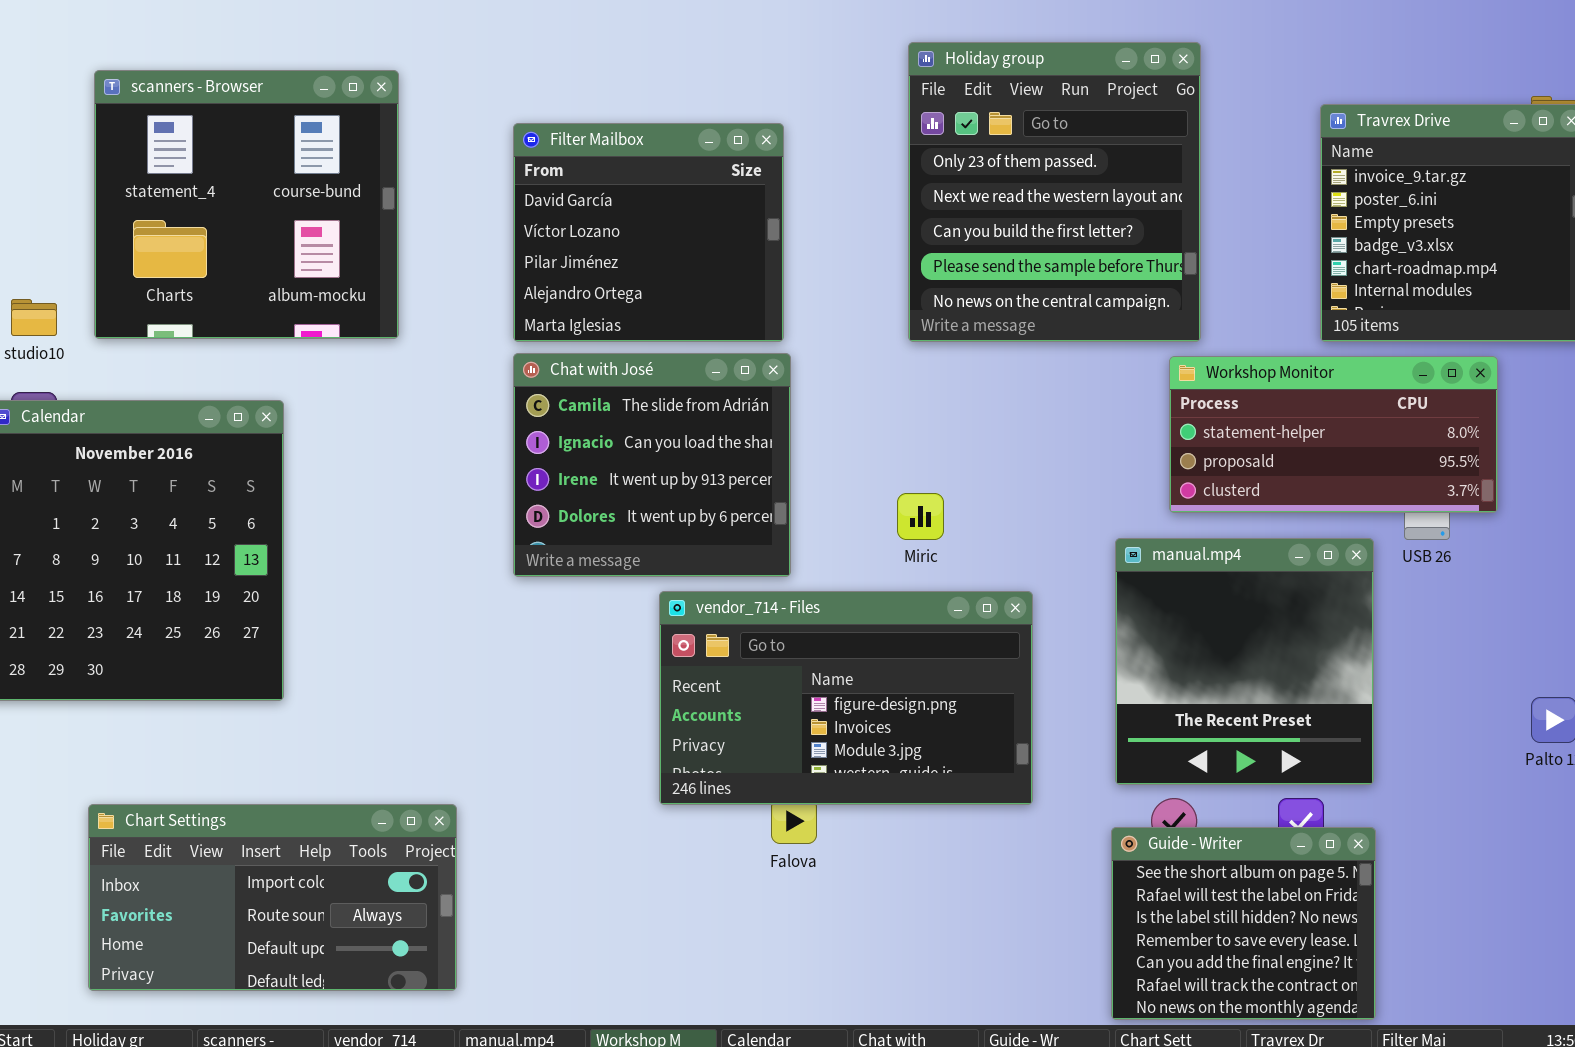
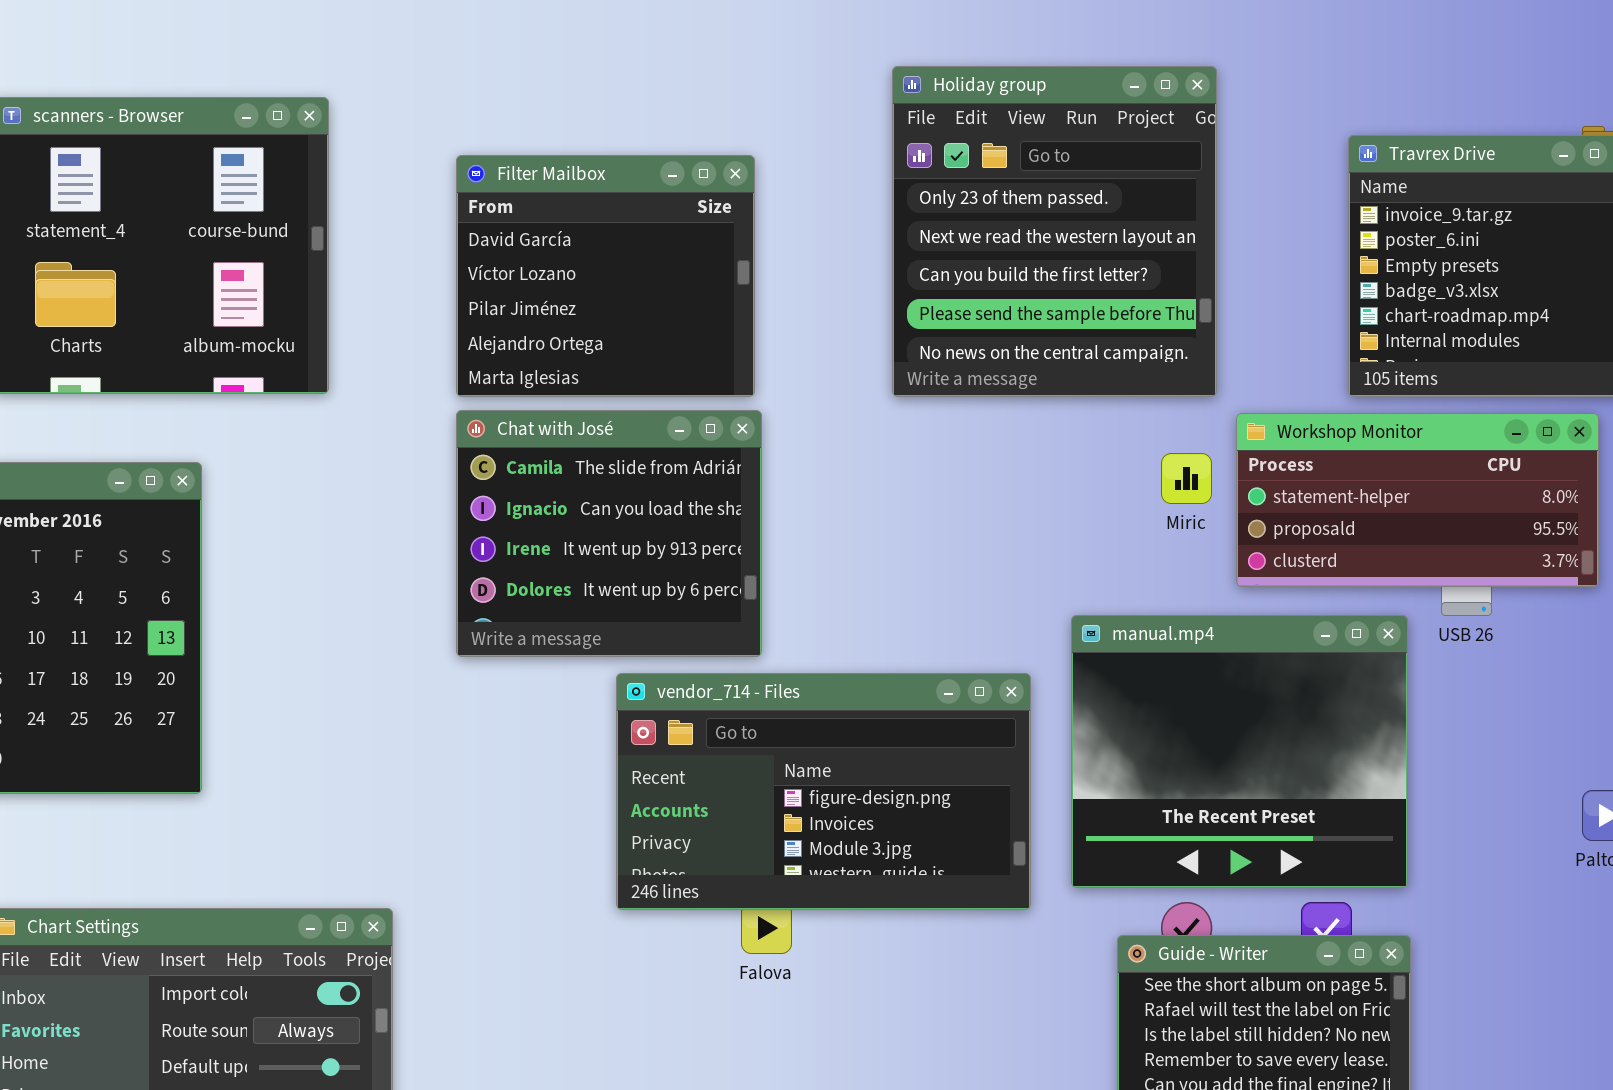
Workshop Monitor: [1169,356,1498,513] -> [1236,413,1599,587], moved
Miric: [897,493,944,540] -> [1161,453,1212,504], moved
manual.mp4: [1115,538,1374,785] -> [1071,615,1408,888], resized

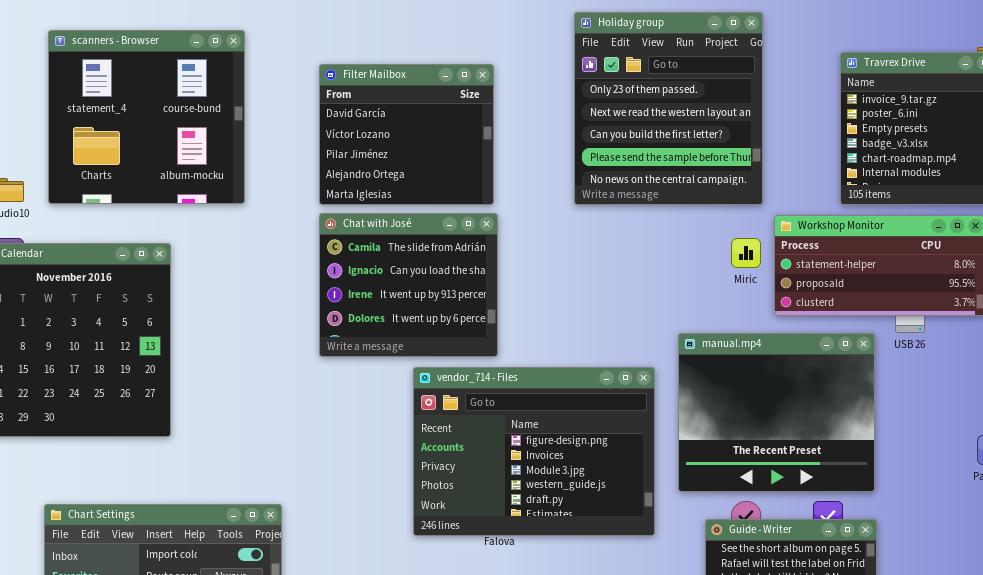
vendor_714 - Files: [616,673,1031,910] -> [413,367,655,536], resized

